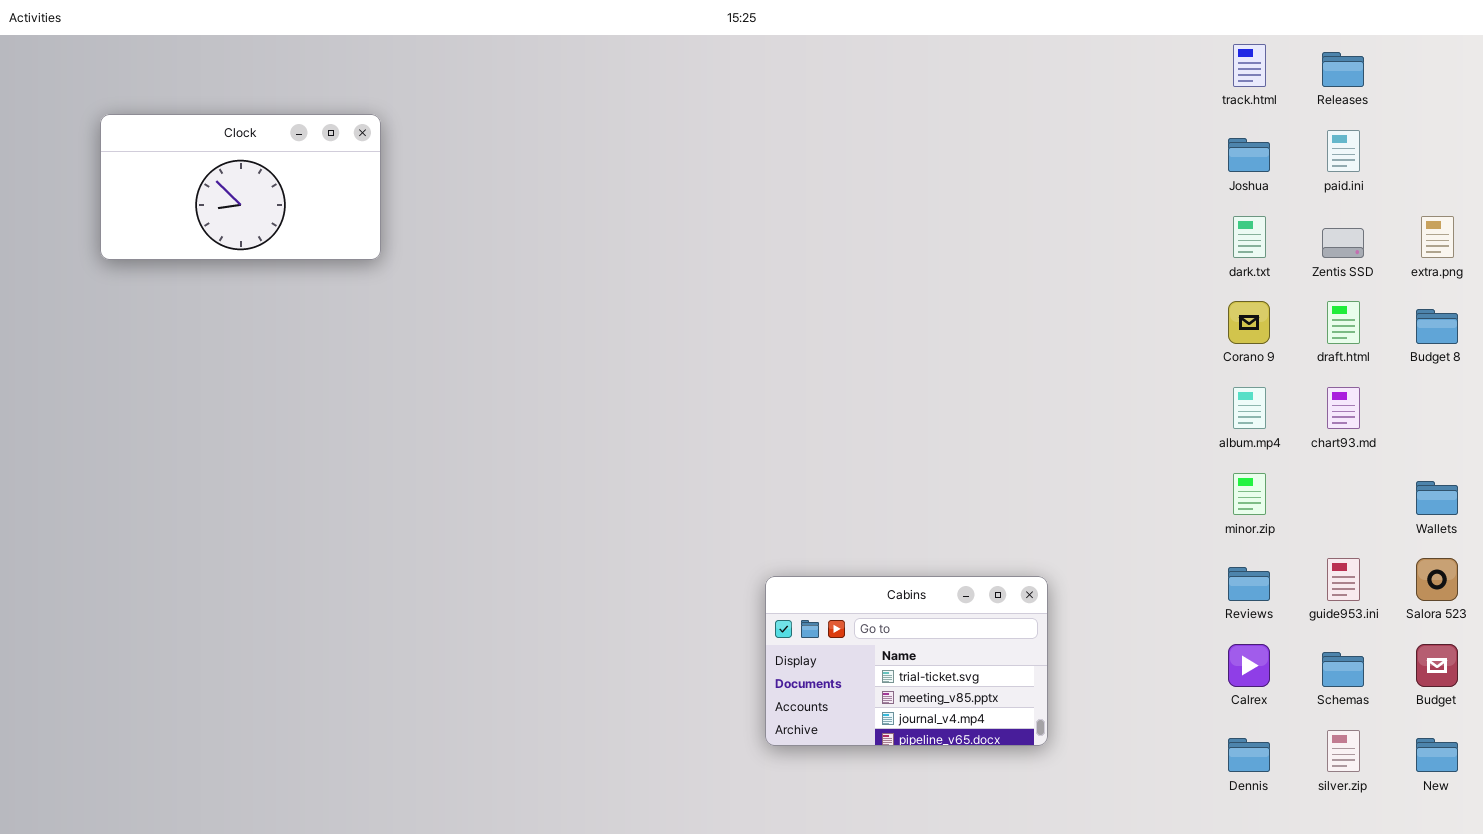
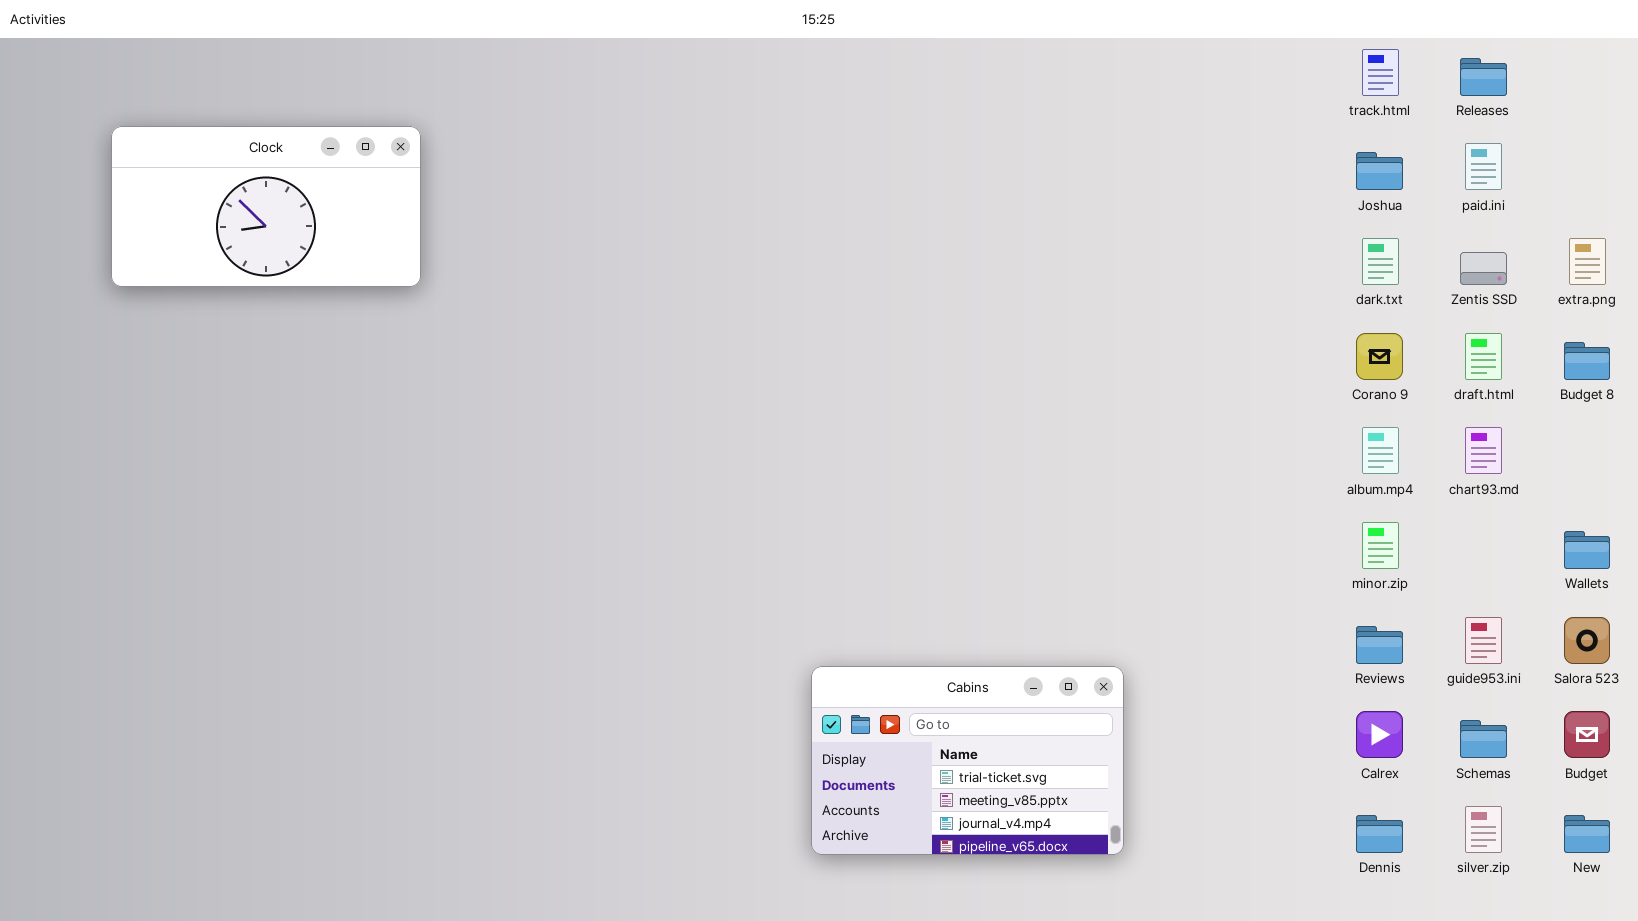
Cabins: [765,576,1048,746] -> [811,666,1124,855], moved

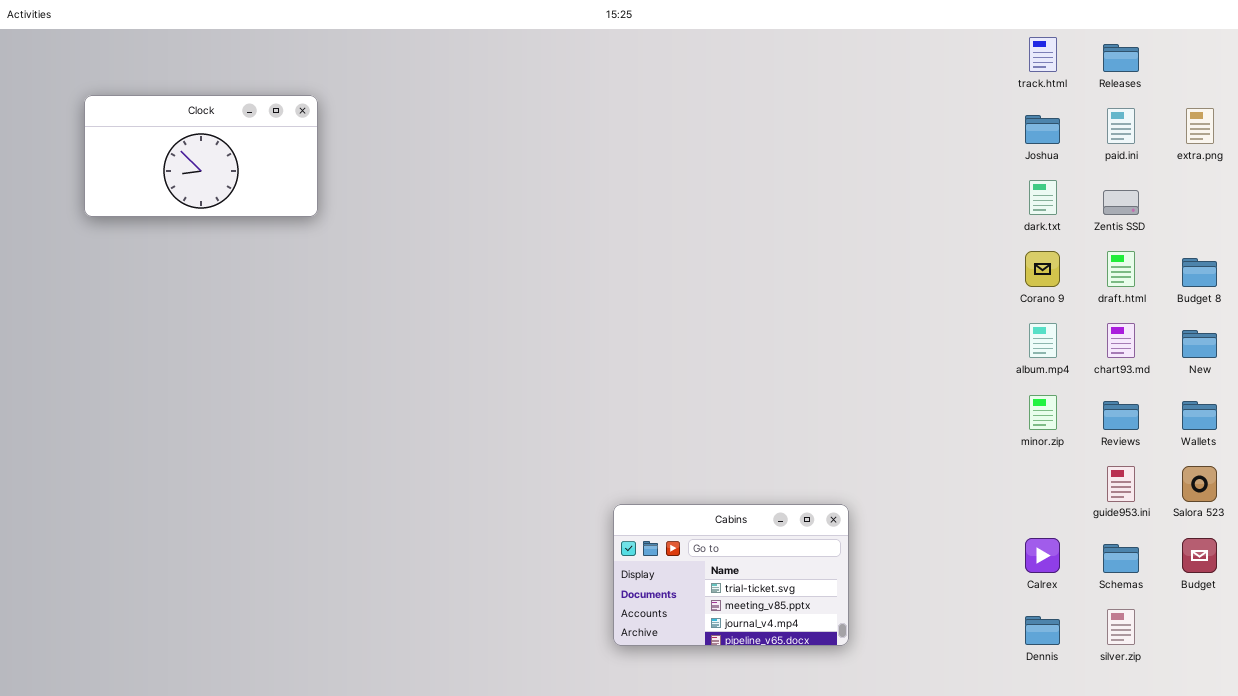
extra.png: [1569,238,1606,285] -> [1186,108,1214,144], moved
Reviews: [1356,626,1403,664] -> [1103,401,1139,430], moved
New: [1564,815,1610,853] -> [1182,330,1217,358], moved

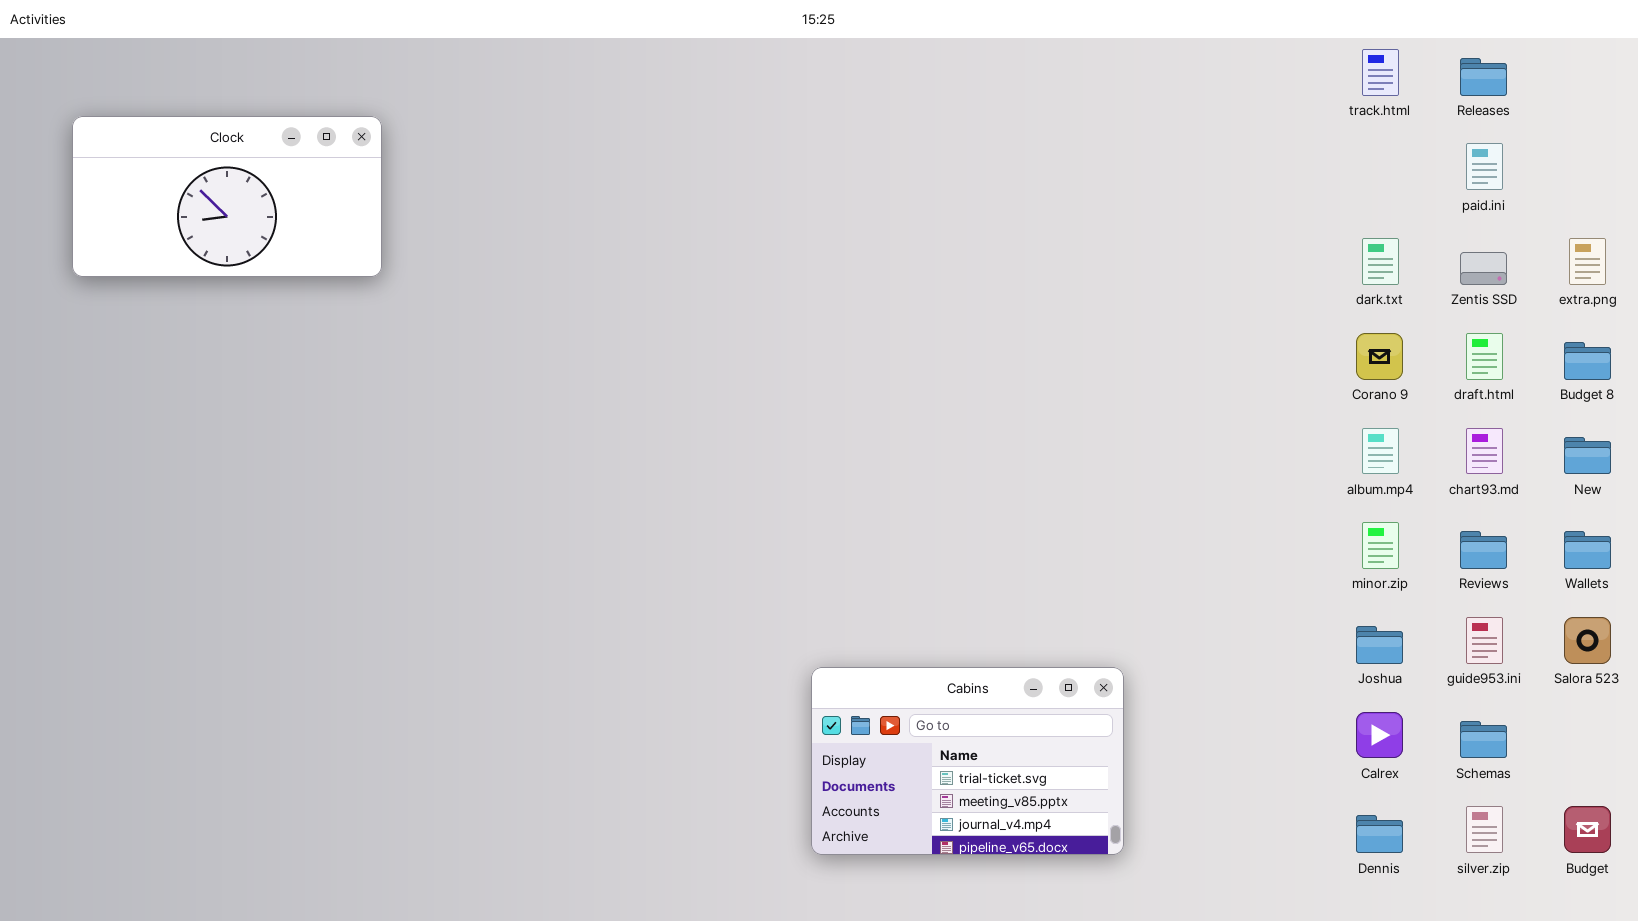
Clock: [84,95,318,217] -> [72,116,382,277], moved
extra.png: [1186,108,1214,144] -> [1569,238,1606,285], moved
Joshua: [1025,115,1060,144] -> [1356,626,1403,664], moved
Budget: [1182,538,1217,573] -> [1564,806,1611,853], moved

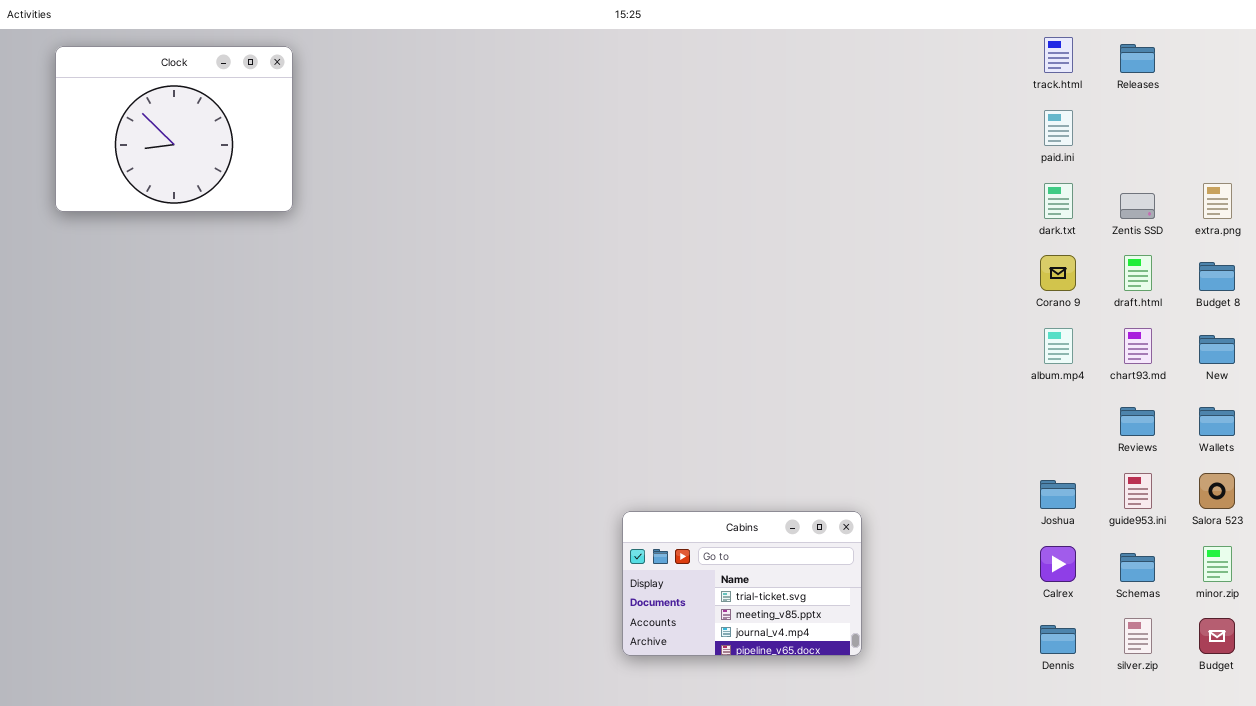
Clock: [72,116,382,277] -> [55,46,293,212], resized
paid.ini: [1466,143,1503,190] -> [1044,110,1073,146], moved
minor.zip: [1362,522,1399,569] -> [1203,546,1232,582], moved

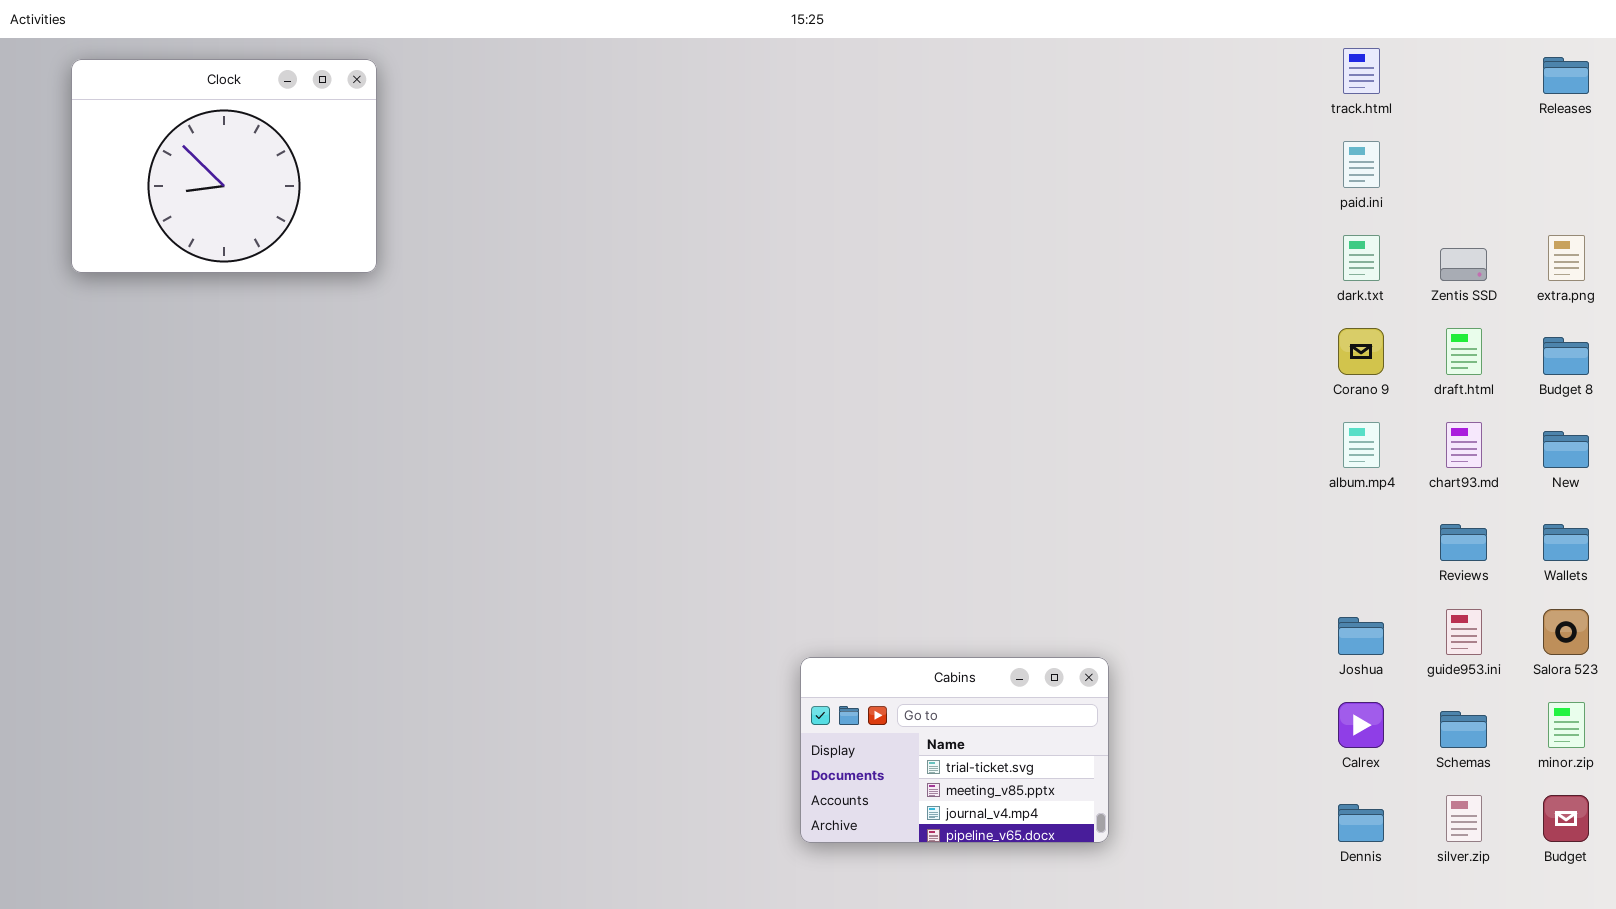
Releases: [1120,44,1155,73] -> [1543,57,1589,94], moved

